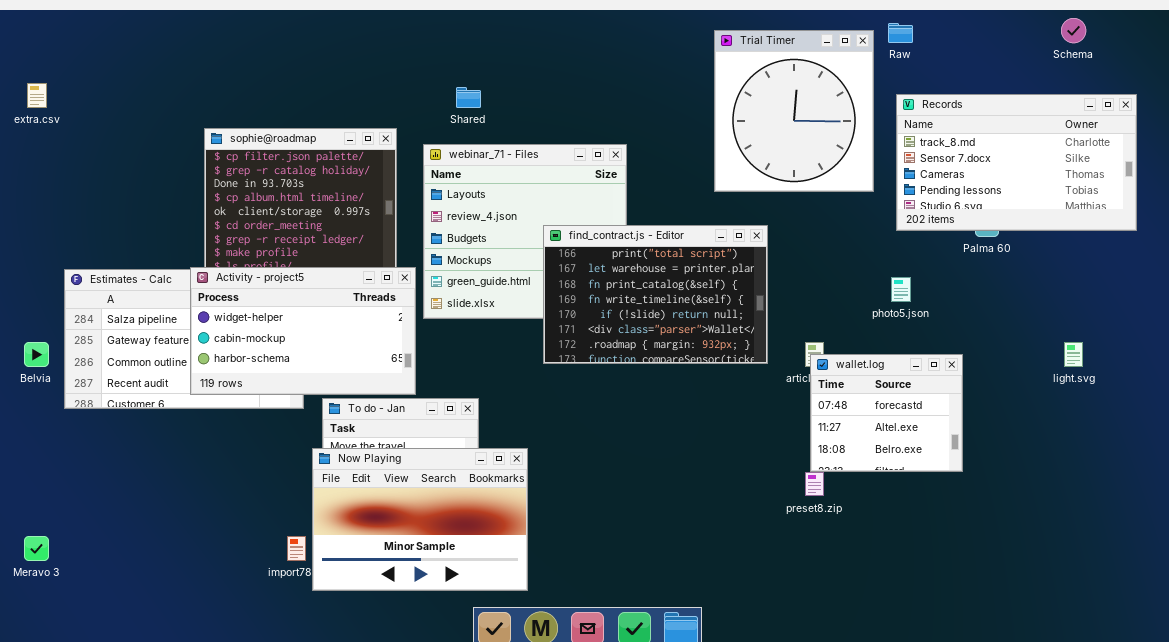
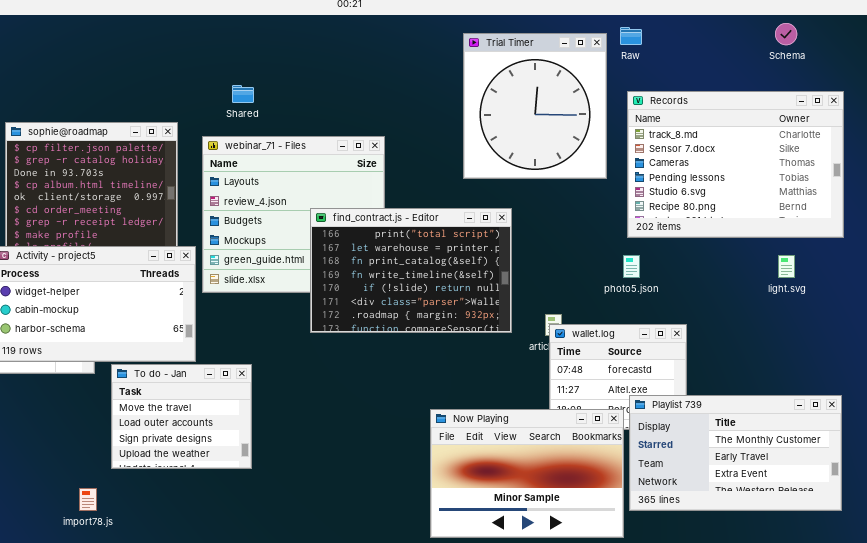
Records: [896,94,1137,231] -> [627,91,844,238], resized
light.svg: [1064,342,1083,367] -> [778,255,795,278], moved
Playlist 739: none -> [629,395,842,511], opened
Now Playing: [312,448,528,591] -> [430,409,624,538], moved

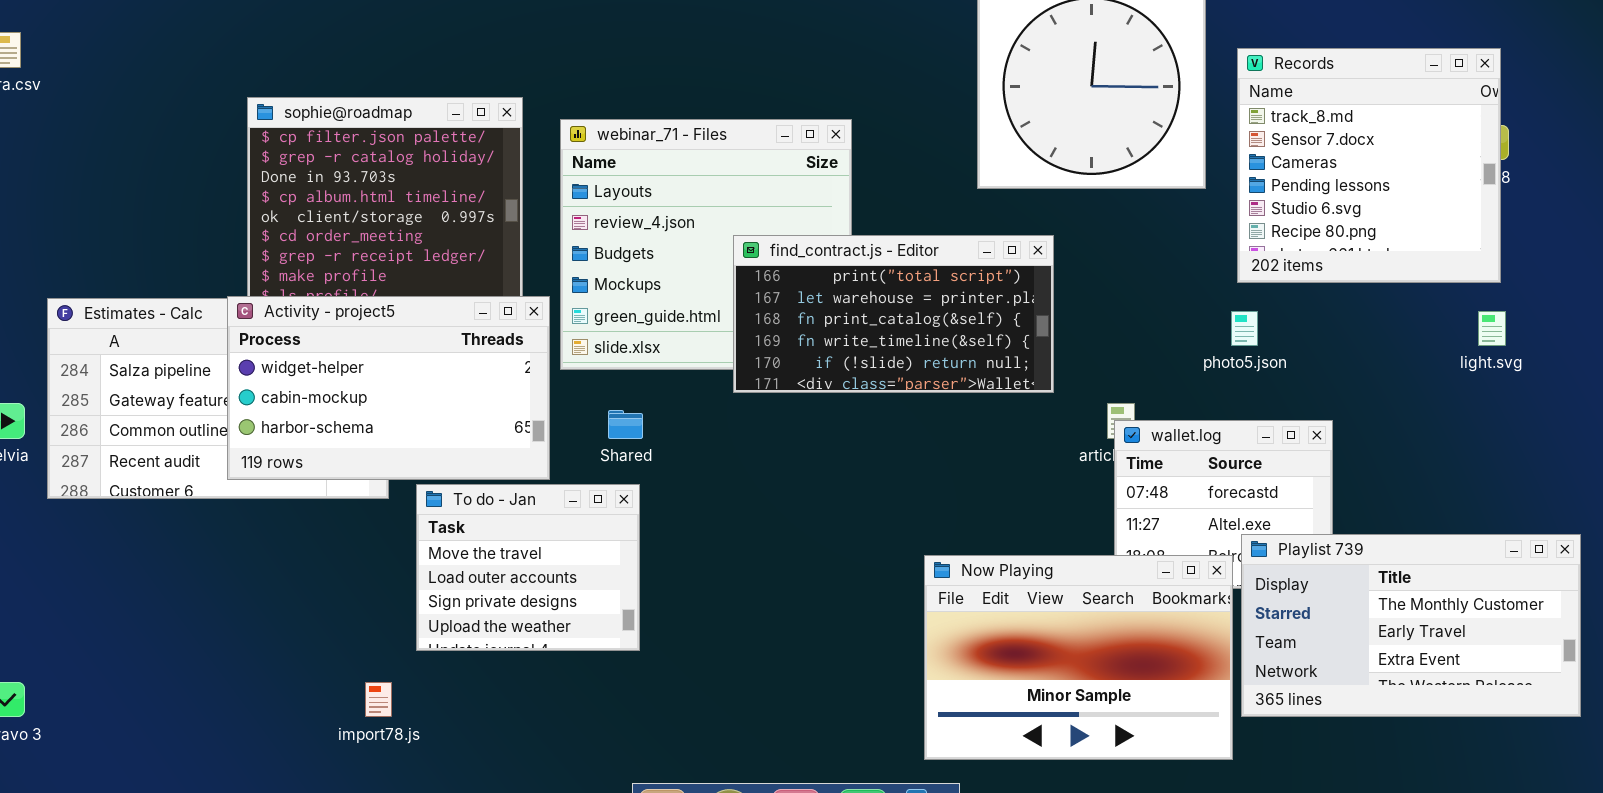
Shared: [232,85,254,103] -> [608,410,643,439], moved
Records: [627,91,844,238] -> [1237,48,1501,283], resized
find_contract.js - Editor: [310,208,512,333] -> [733,235,1054,393], resized

